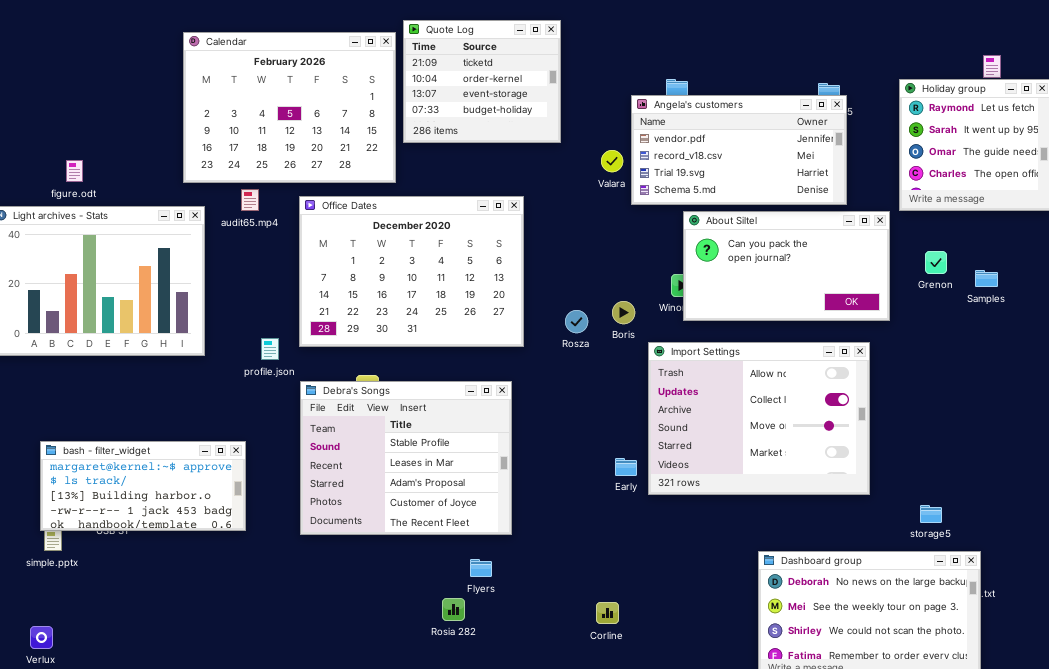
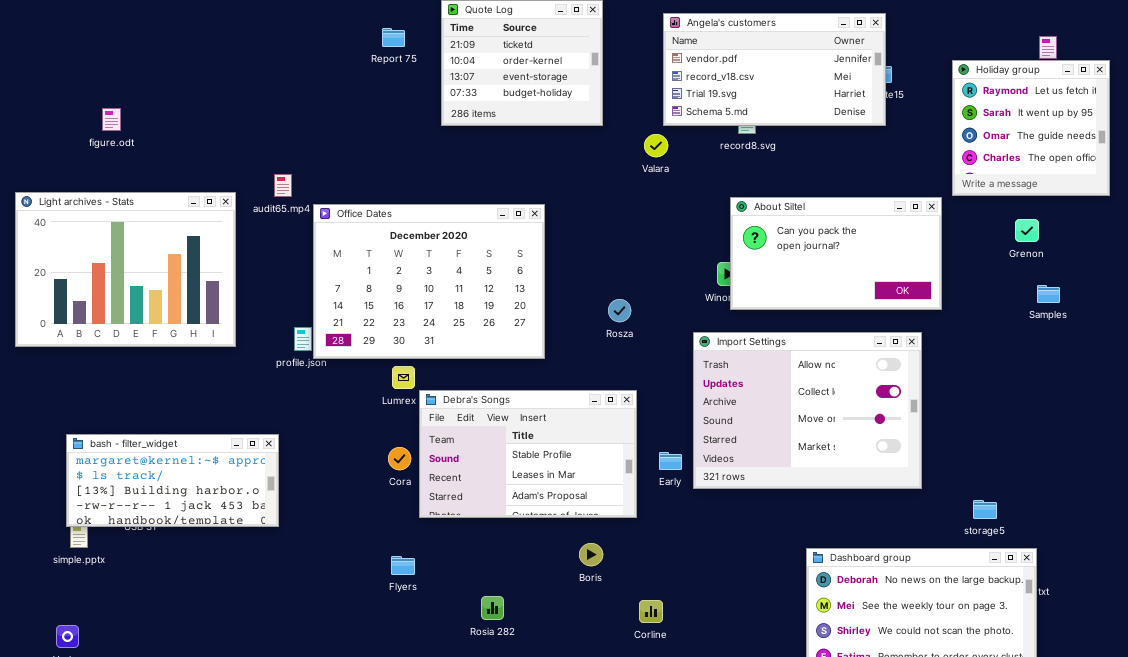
Calendar: [183,32,396,183] -> none, closed
Angela's customers: [631,95,847,205] -> [663,13,886,126], moved
figure.odt: [66,160,83,182] -> [102,108,121,131], moved
Office Dates: [299,196,524,347] -> [313,204,545,359], moved
Grenon: [925,251,947,274] -> [1015,219,1039,242], moved
Samples: [975,270,998,287] -> [1037,285,1060,303], moved
Boris: [612,301,635,324] -> [579,543,603,566], moved
Debra's Songs: [300,381,512,535] -> [419,390,637,518], moved, resized
Flyers: [470,559,492,577] -> [391,556,415,575], moved

